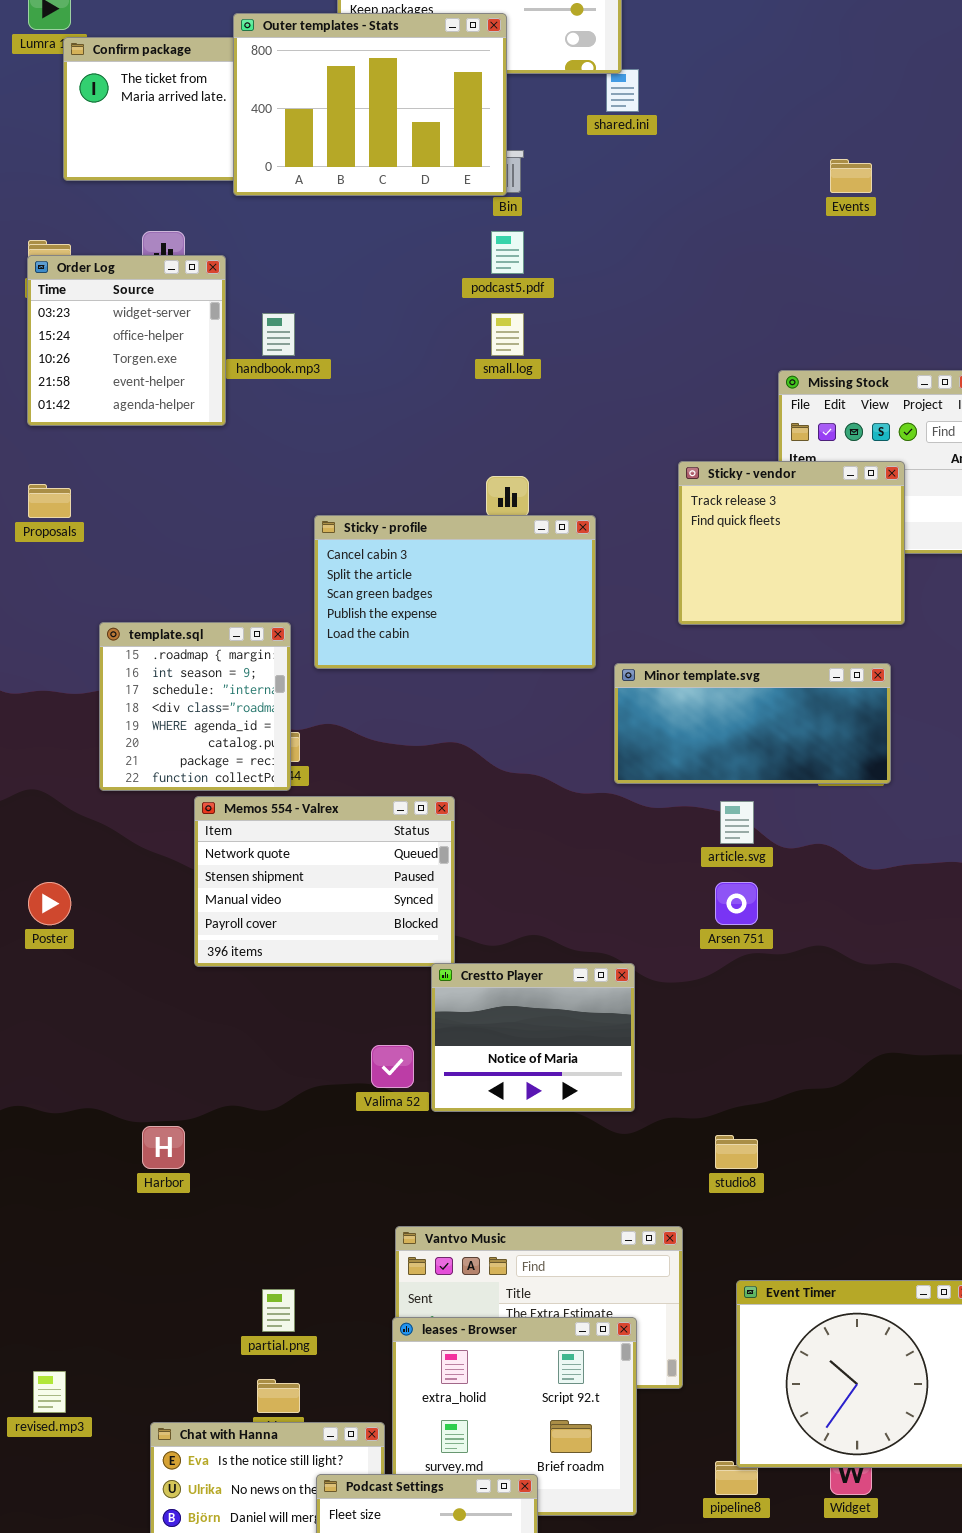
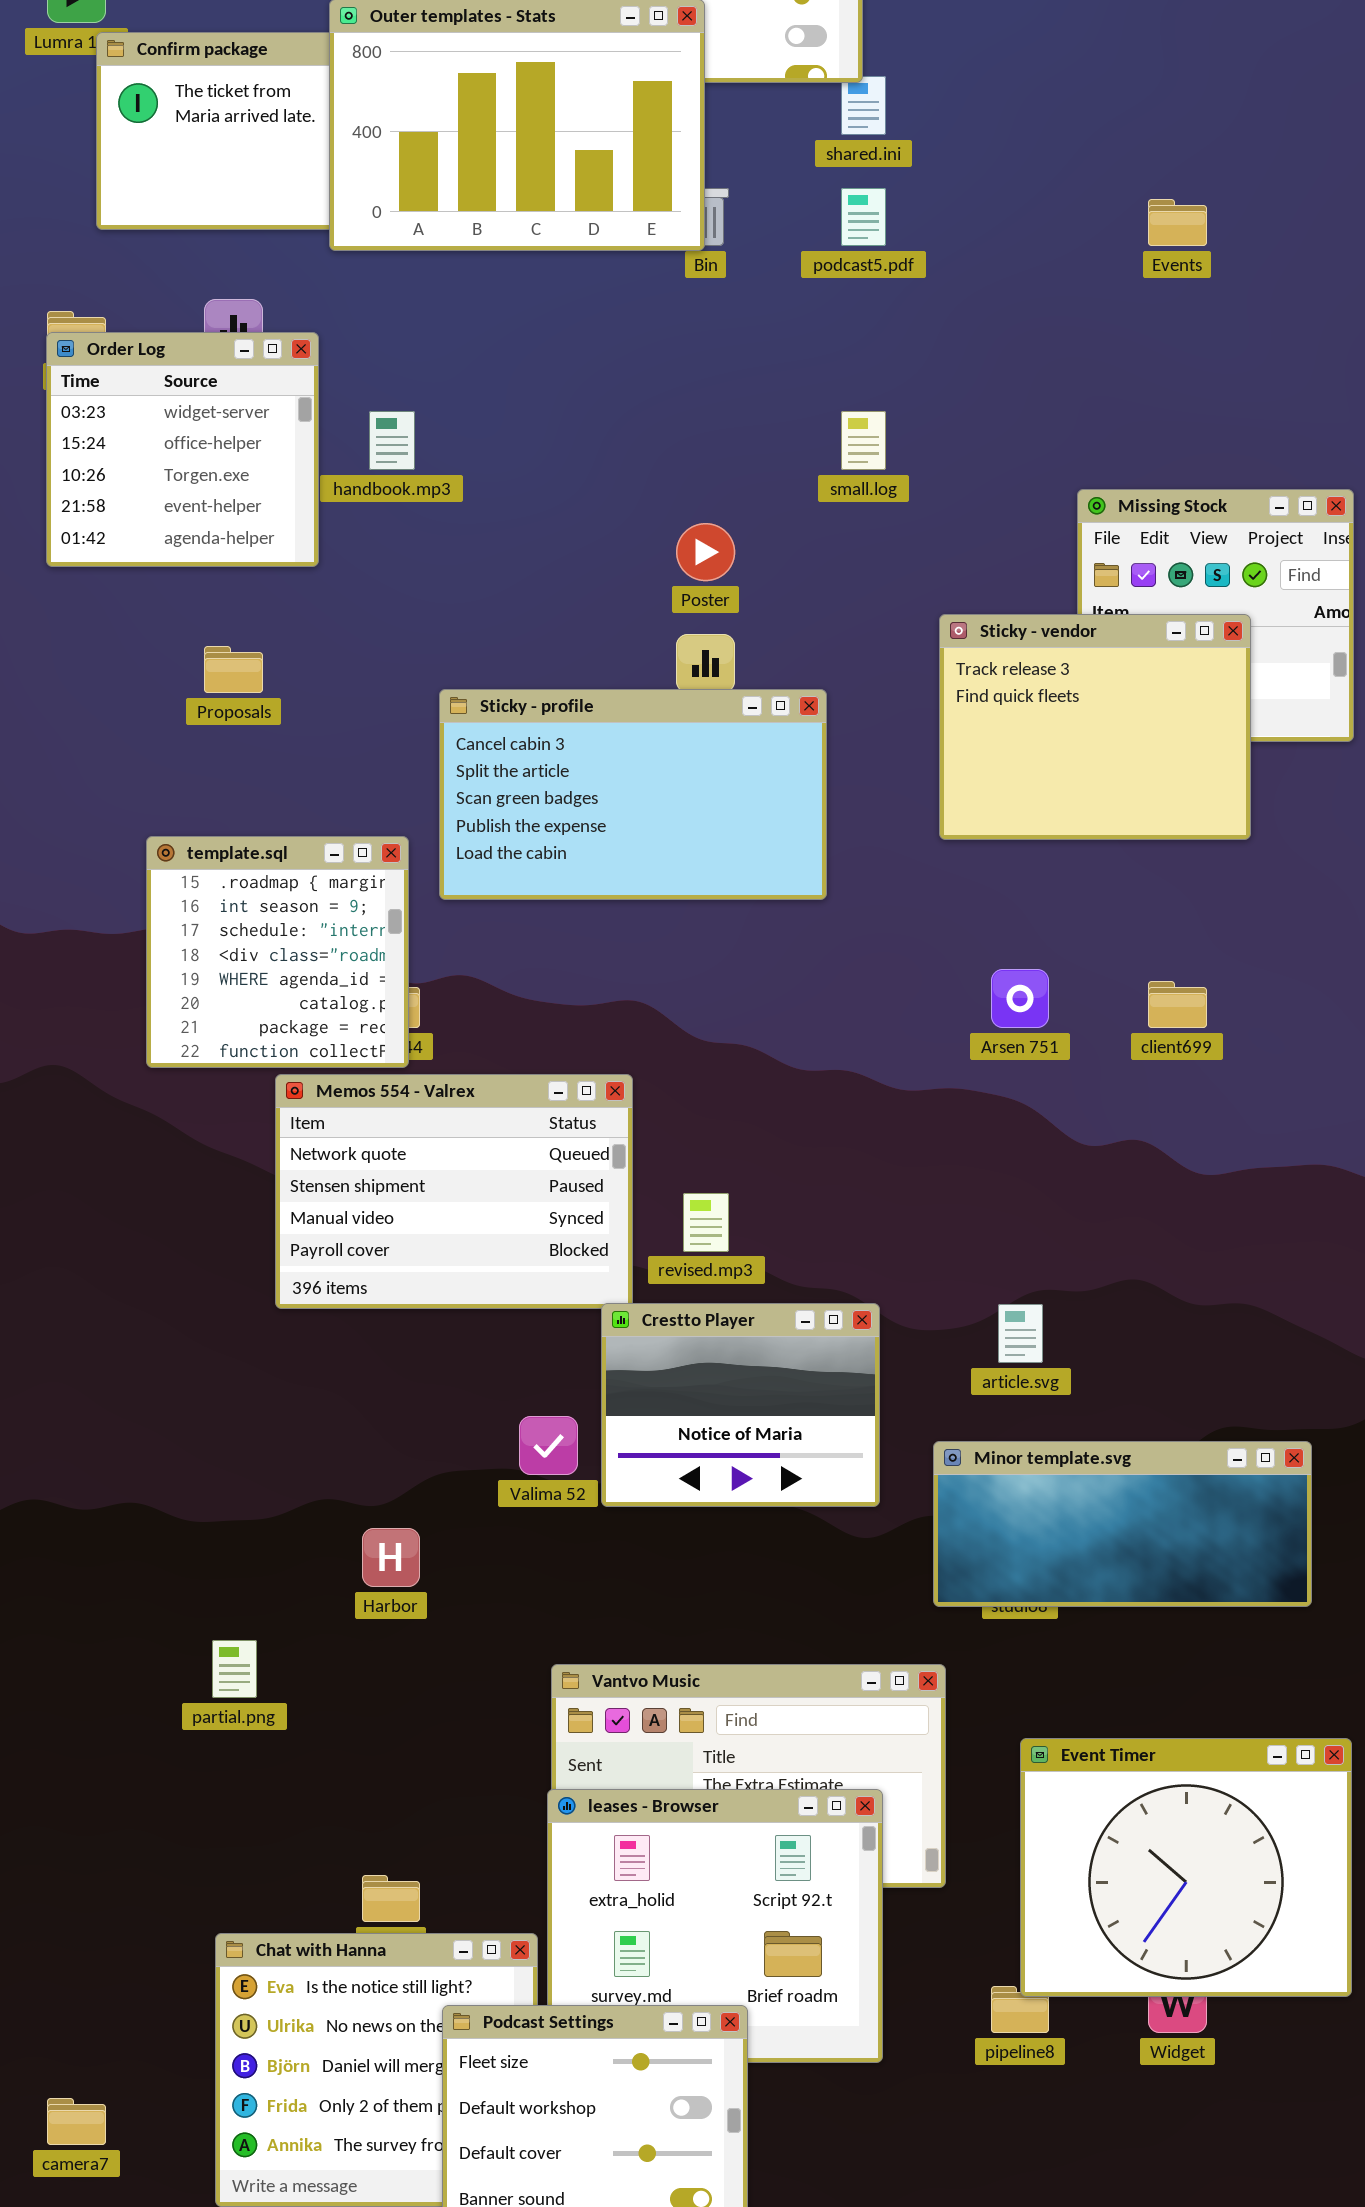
podcast5.pdf: [491,231,524,274] -> [841,188,886,246], moved
small.log: [491,313,524,356] -> [841,411,886,470], moved
Proposals: [28,484,71,518] -> [204,646,263,693], moved
Minor template.svg: [614,663,891,784] -> [933,1441,1312,1607], moved
article.svg: [720,801,754,844] -> [998,1304,1043,1363], moved
Poster: [28,882,71,925] -> [676,523,735,581], moved
Arsen 751: [715,882,758,925] -> [991,969,1049,1028], moved
Harbor: [142,1126,185,1169] -> [362,1528,420,1587], moved
partial.png: [262,1289,295,1332] -> [212,1640,257,1698], moved
revised.mp3: [33,1371,66,1413] -> [683,1193,729,1252], moved

